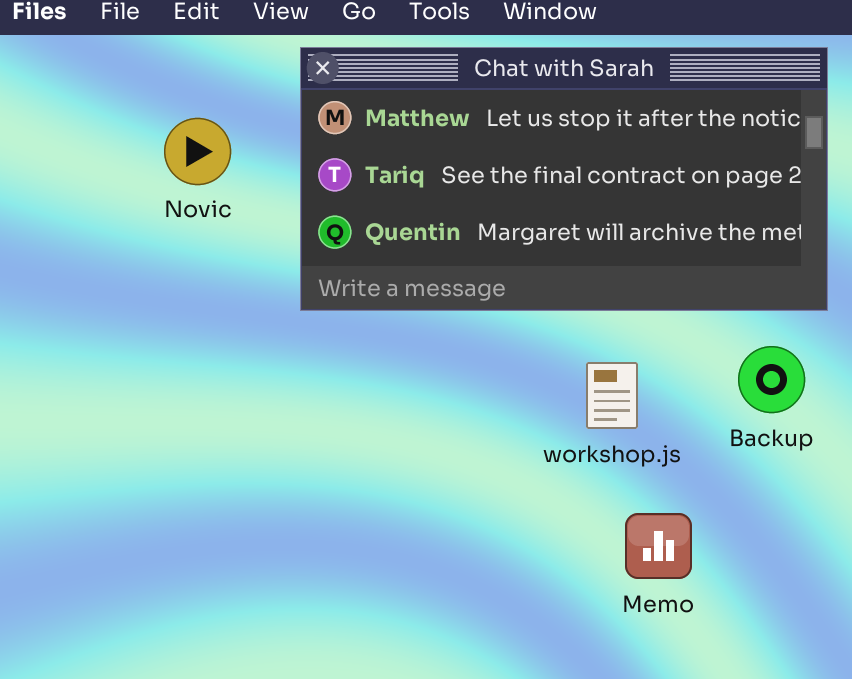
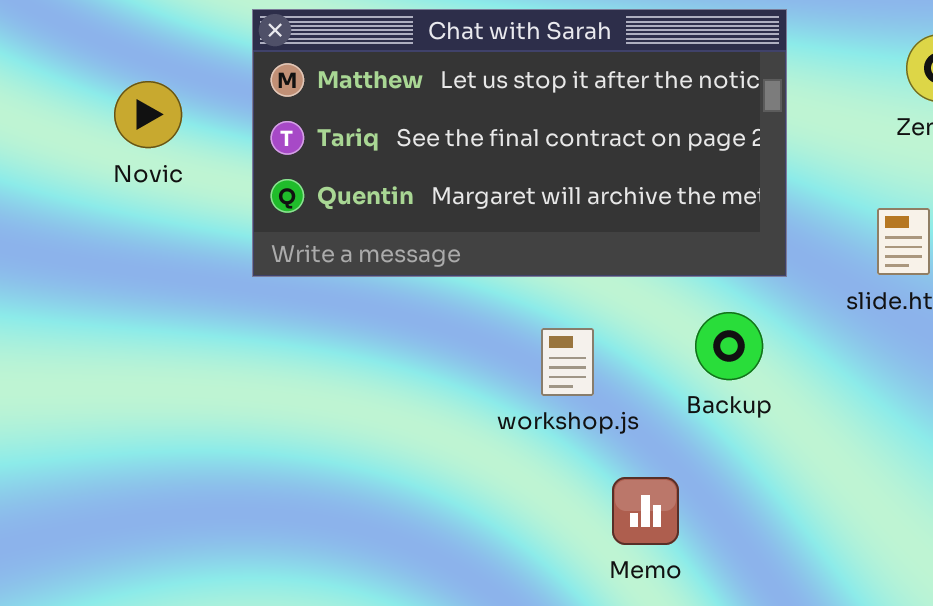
Memo: [625,513,692,579] -> [612,477,679,545], moved

